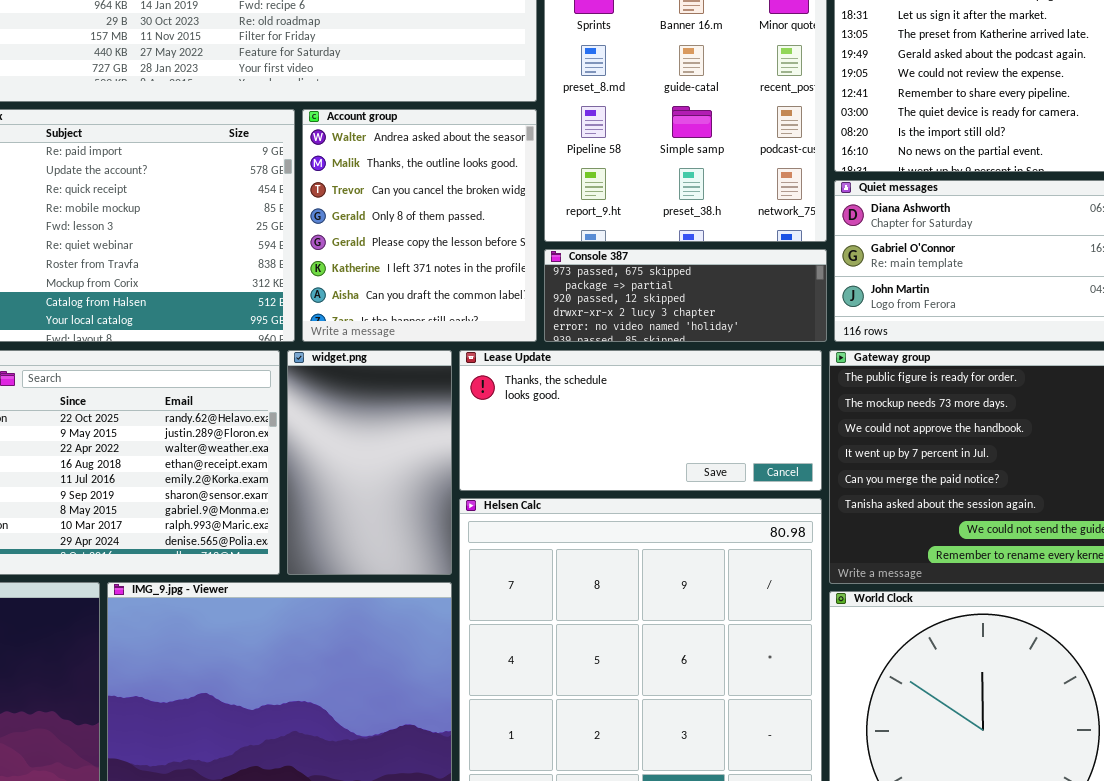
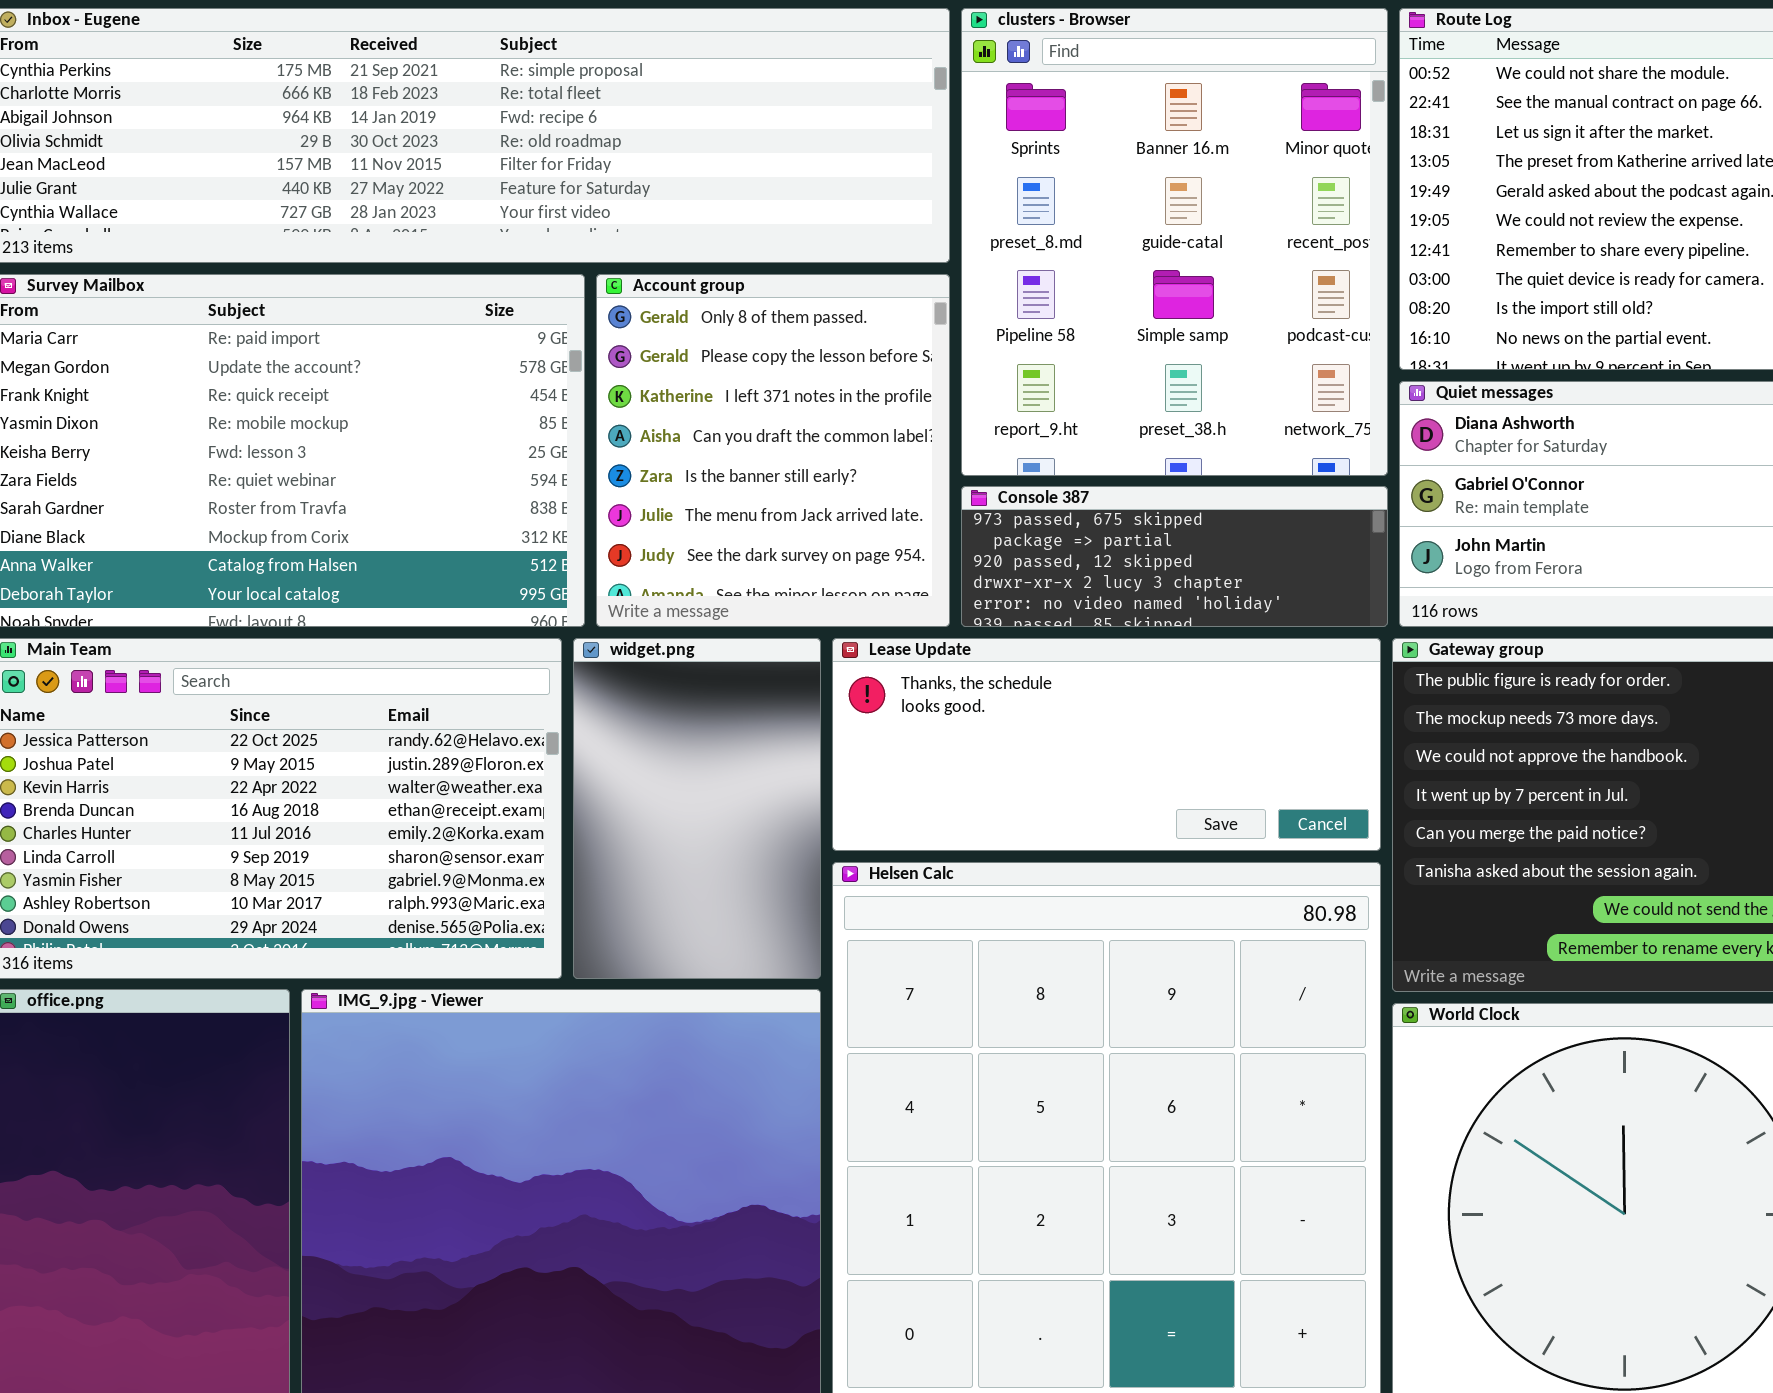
Account group: [302,109,537,342] -> [596,274,950,627], scrolled down 3 rows

